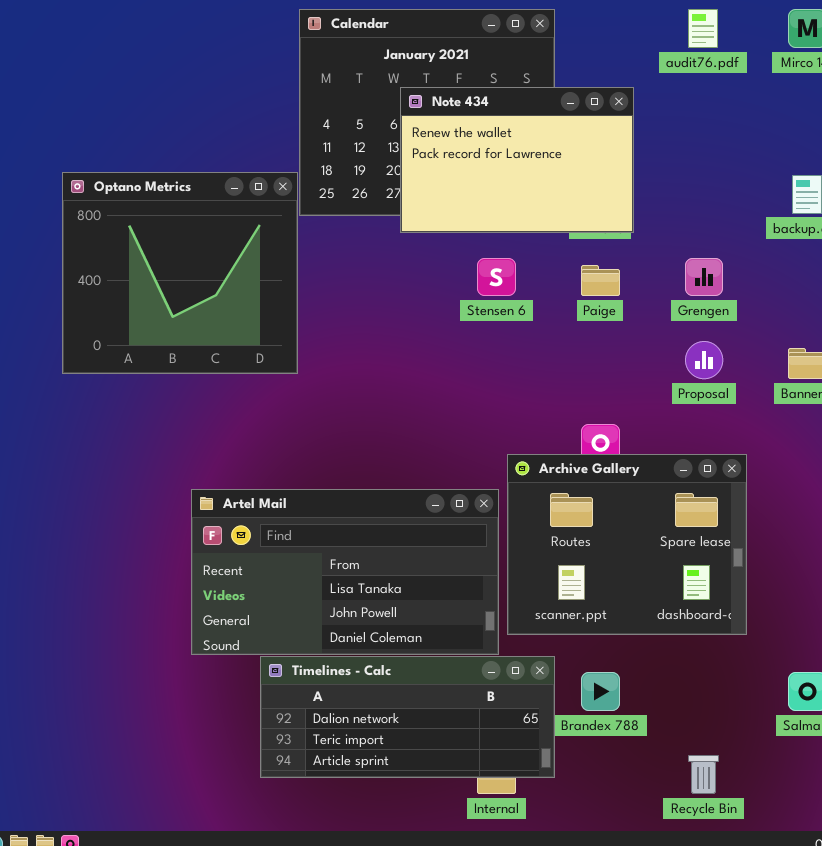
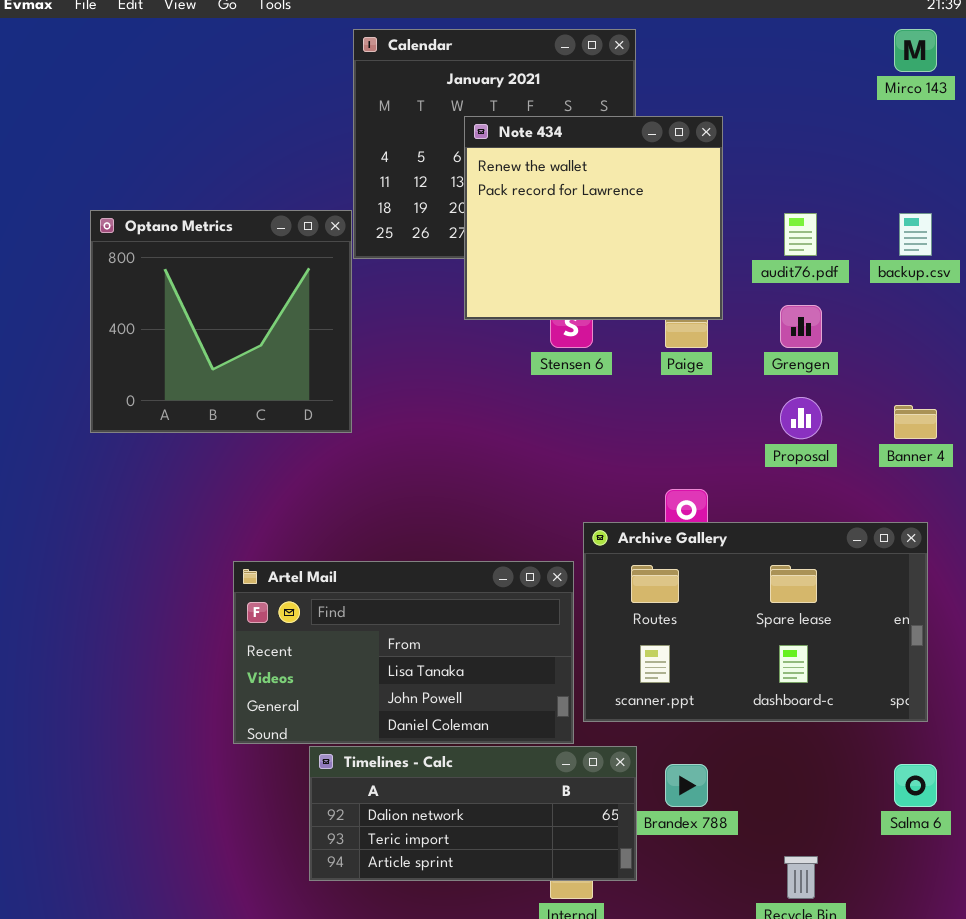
audit76.pdf: [688,9,718,48] -> [784,213,817,256], moved
Note 434: [400,87,634,233] -> [464,116,723,320], resized
Archive Gallery: [507,454,747,635] -> [583,522,928,722], resized

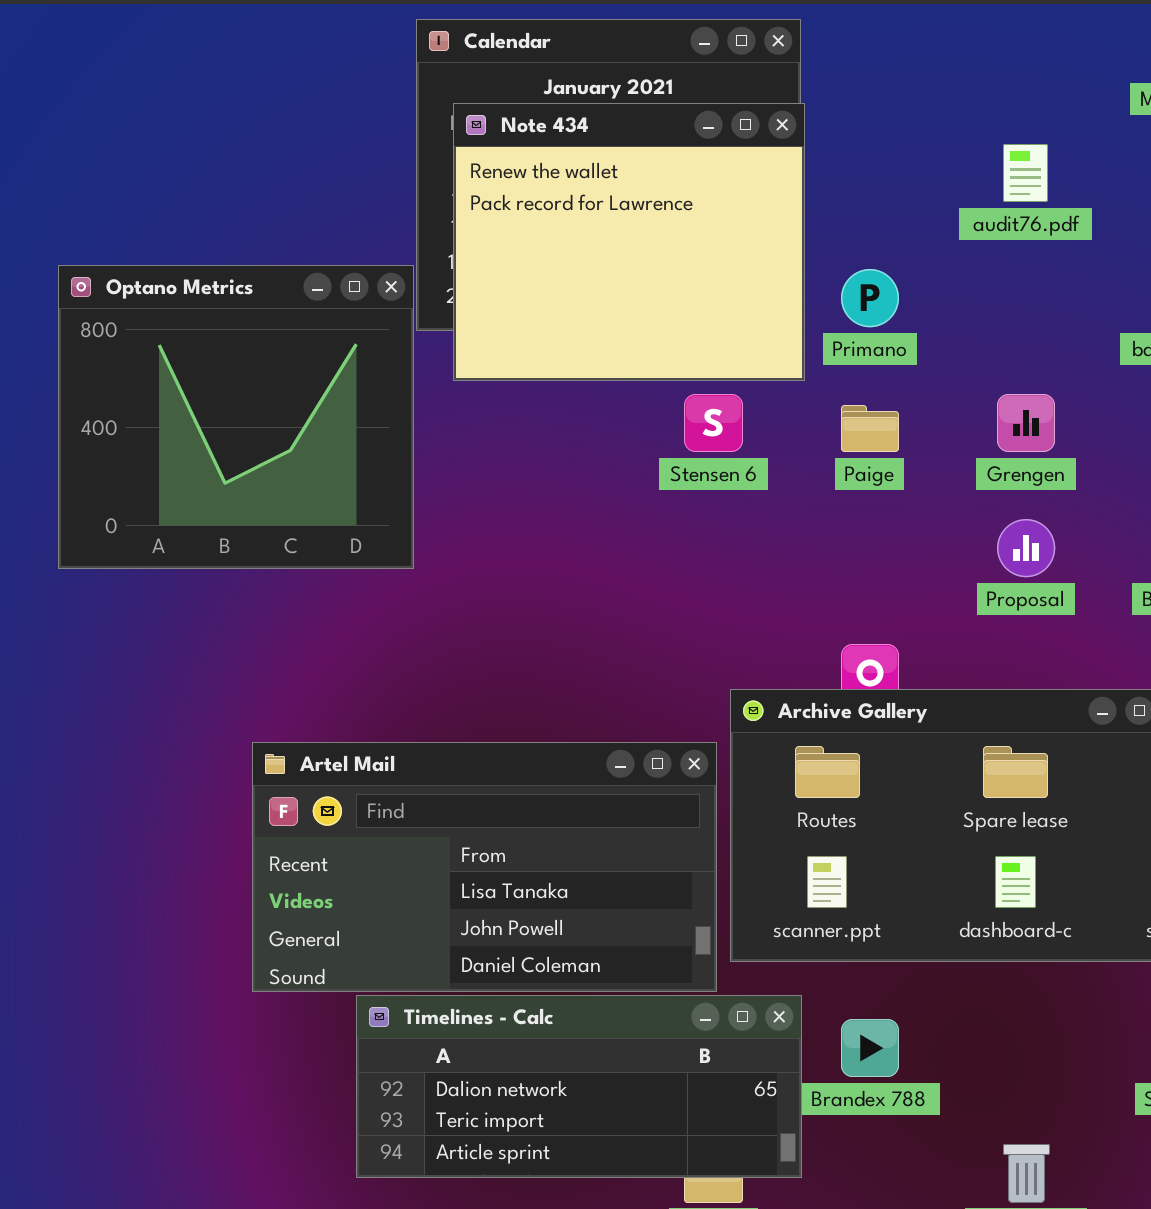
Note 434: [464,116,723,320] -> [453,103,805,381], moved
audit76.pdf: [784,213,817,256] -> [1003,144,1048,202], moved

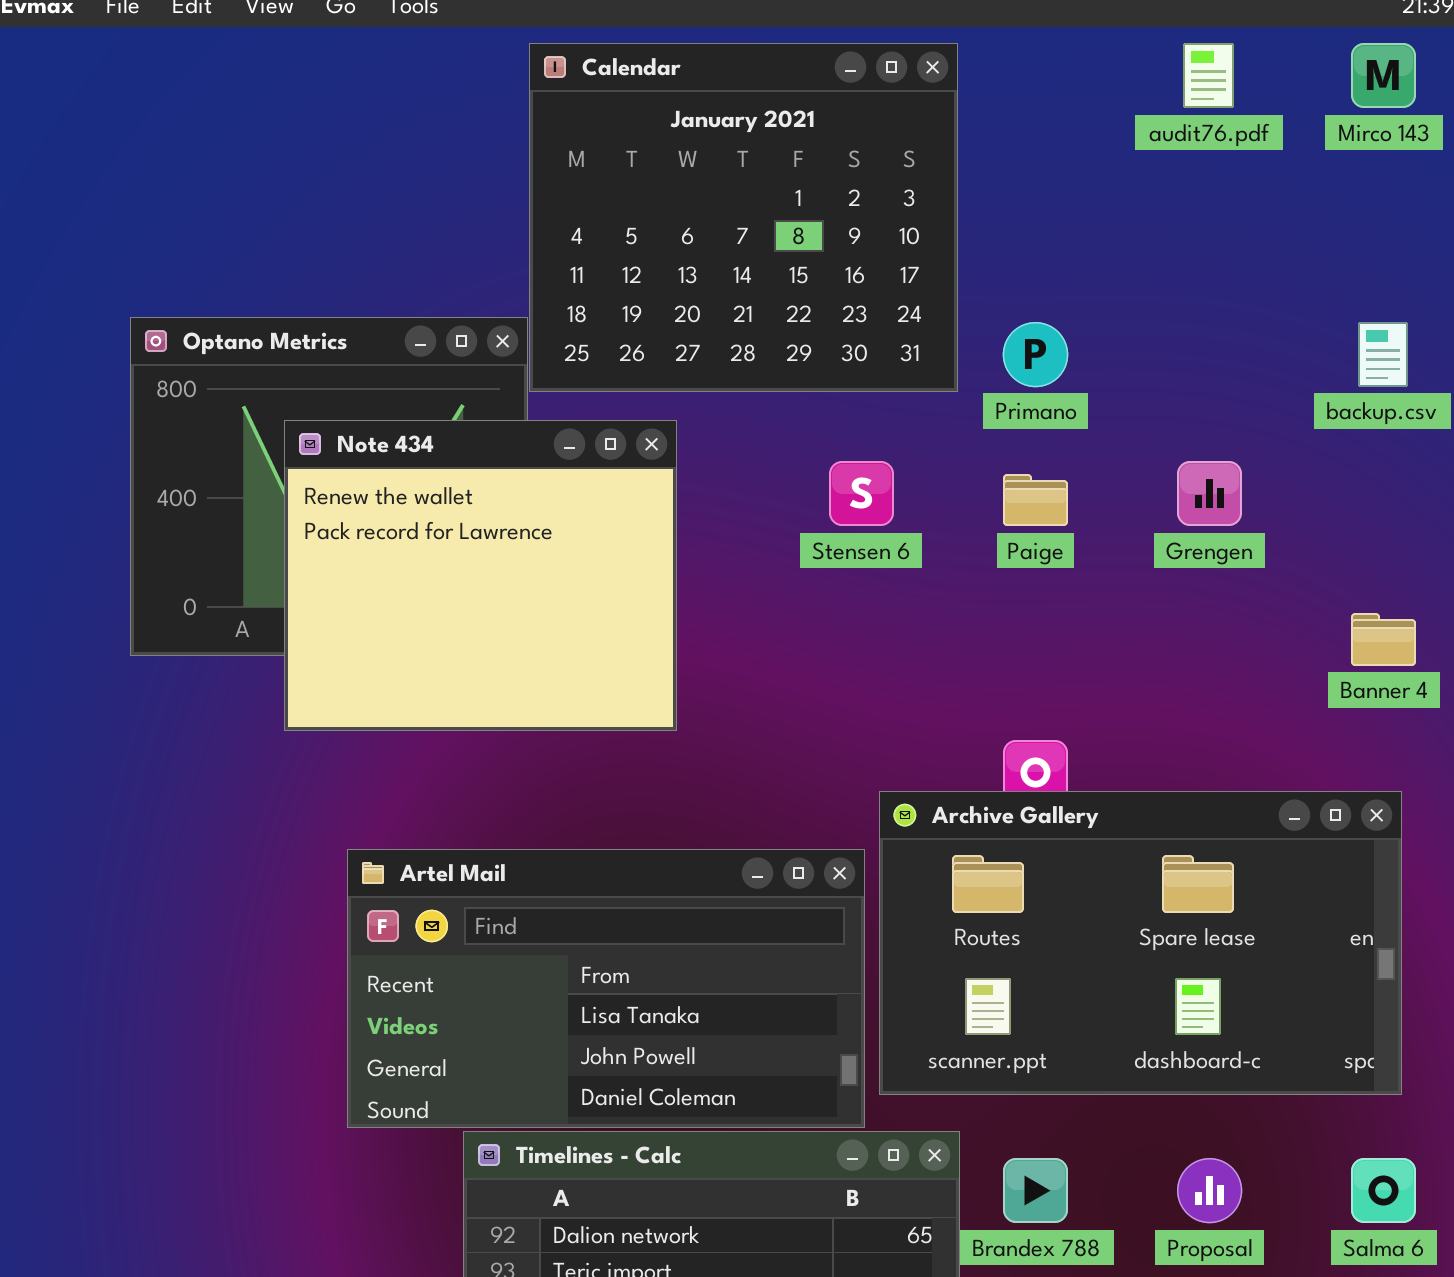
Note 434: [453,103,805,381] -> [284,420,677,731], moved
audit76.pdf: [1003,144,1048,202] -> [1183,43,1234,108], moved
Proposal: [997,519,1055,577] -> [1177,1158,1242,1223], moved

